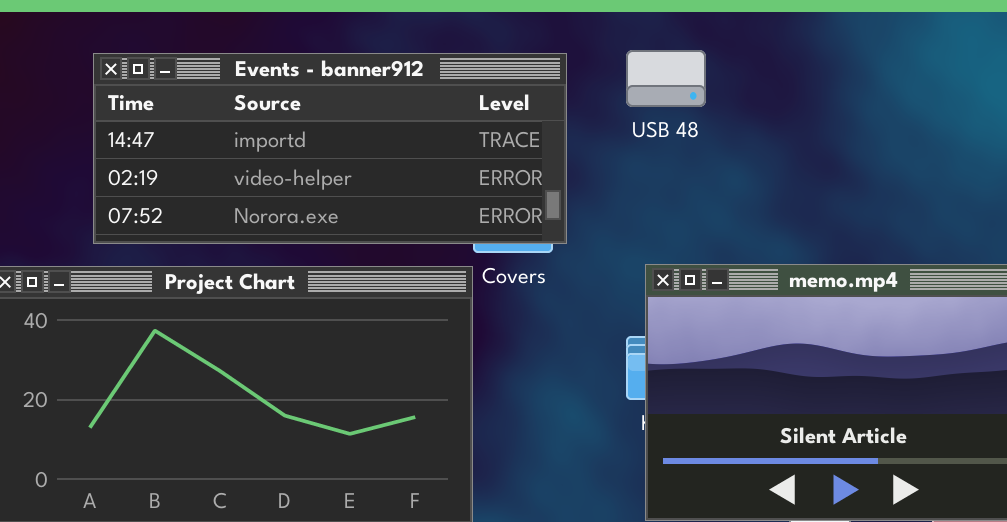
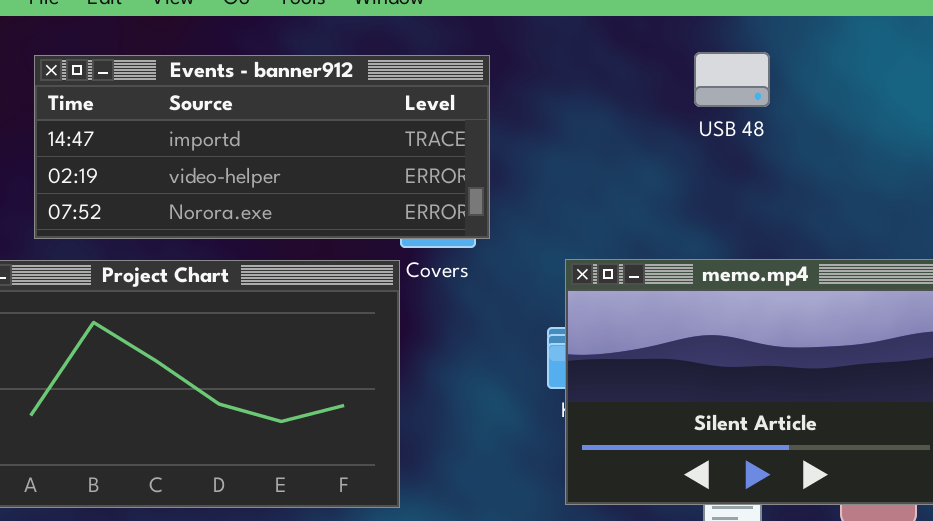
USB 48: [626,50,706,107] -> [694,52,770,107], moved

